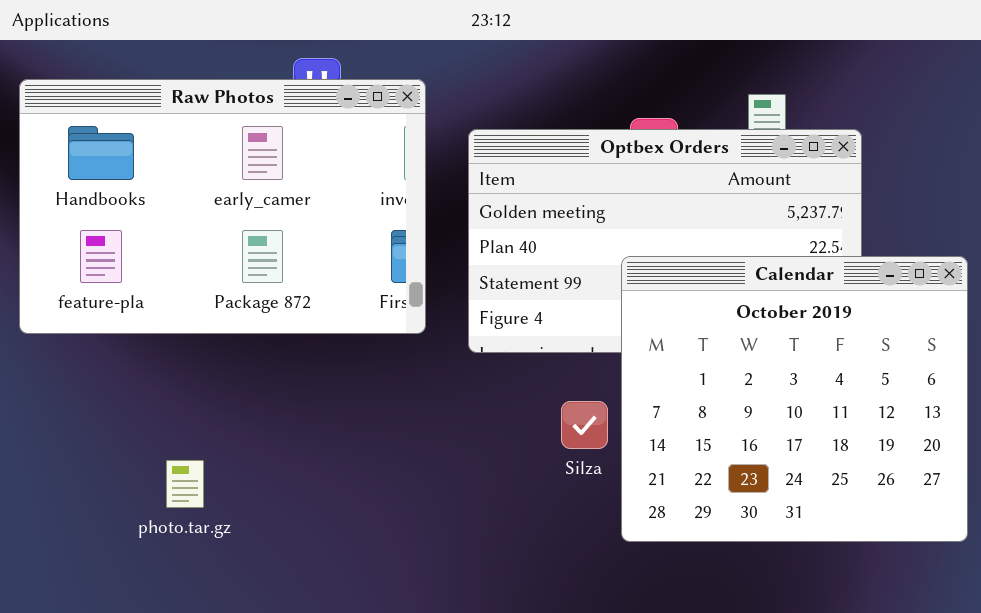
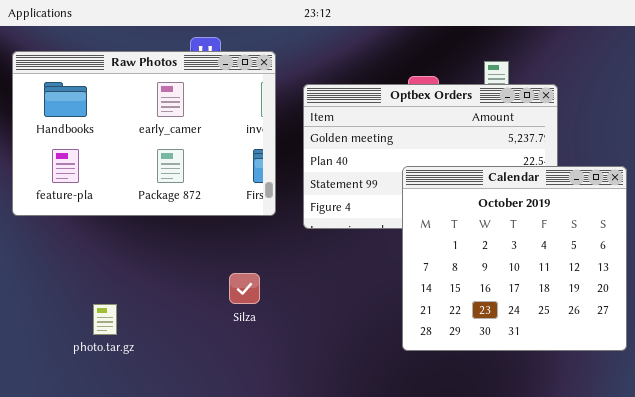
Silza: [561,401,608,449] -> [229,273,260,304], moved
photo.tar.gz: [166,460,204,508] -> [93,304,117,335], moved

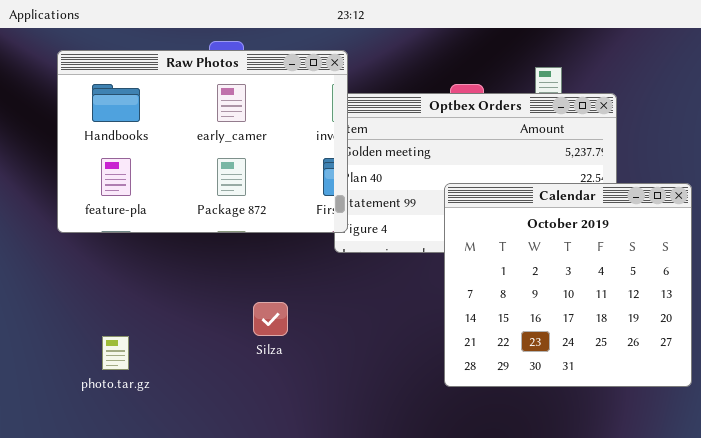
Raw Photos: [12,51,276,216] -> [57,50,348,233], moved

